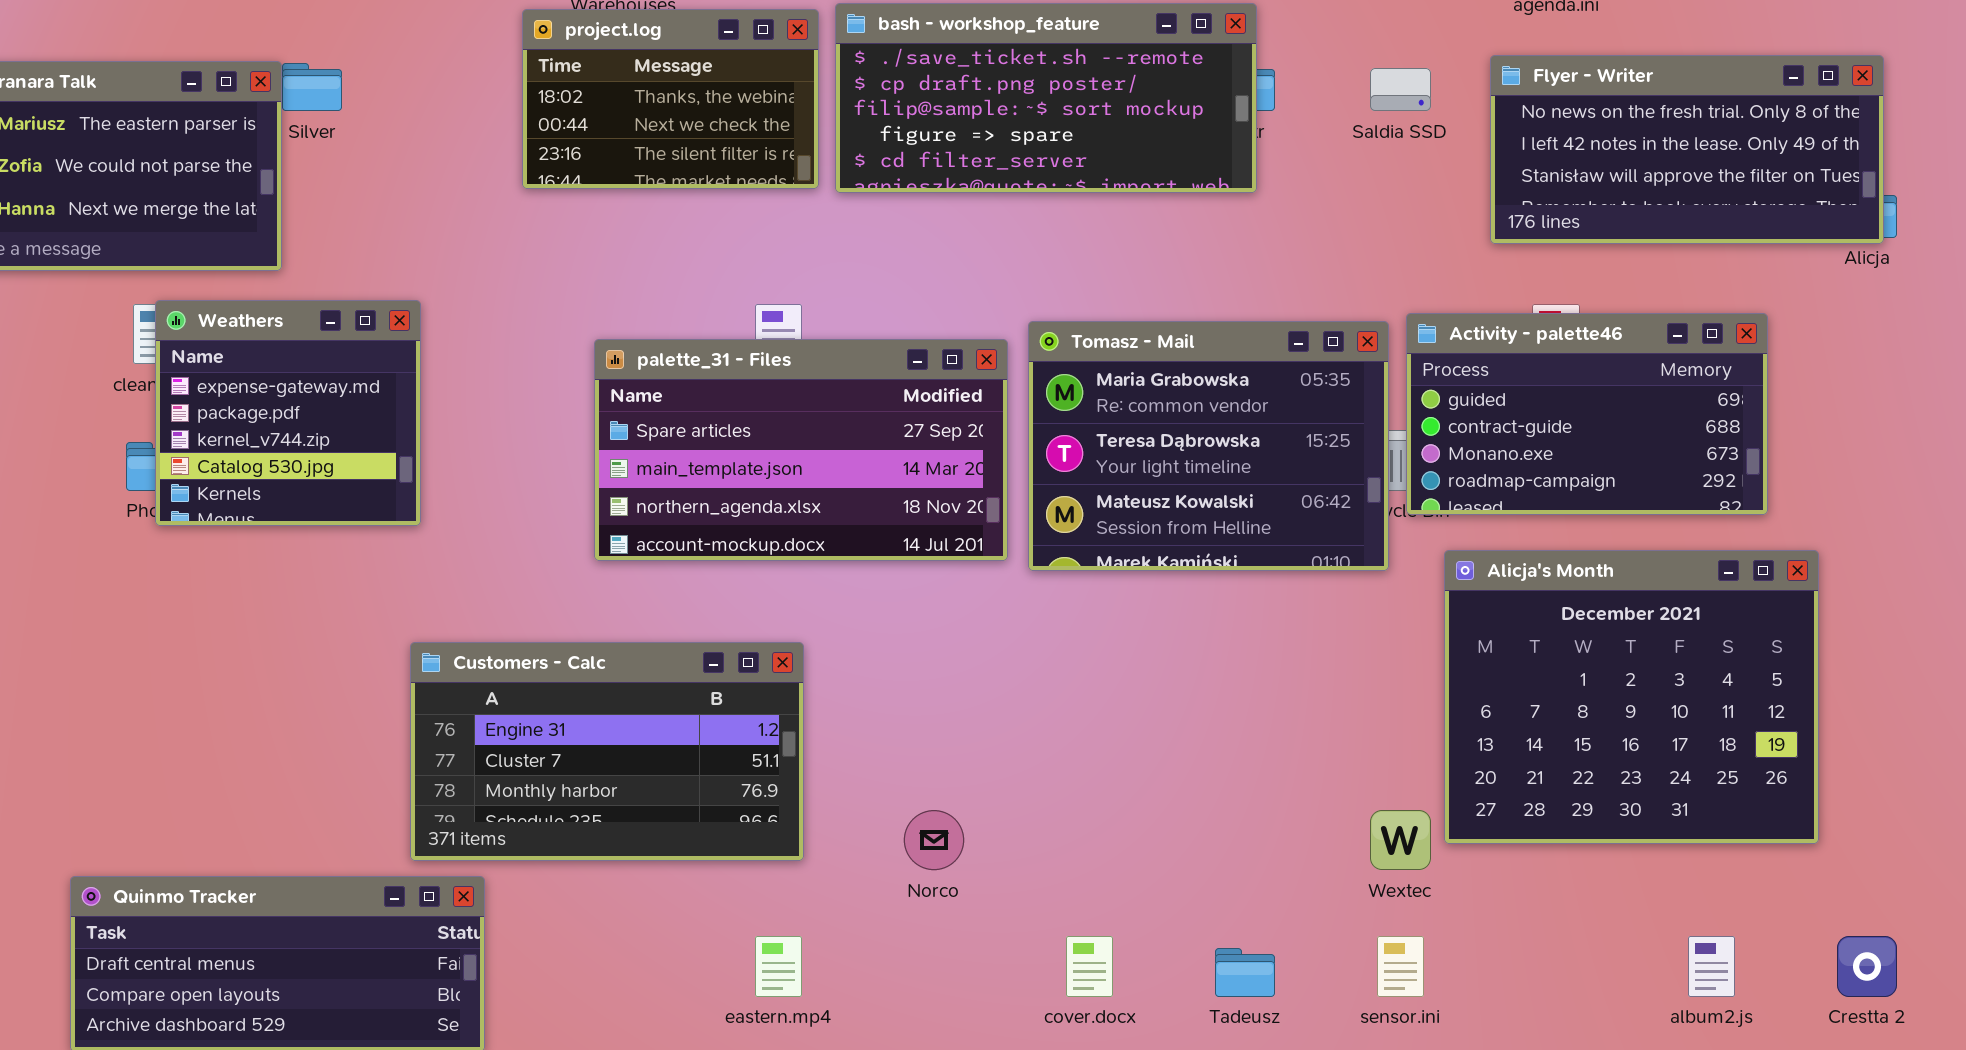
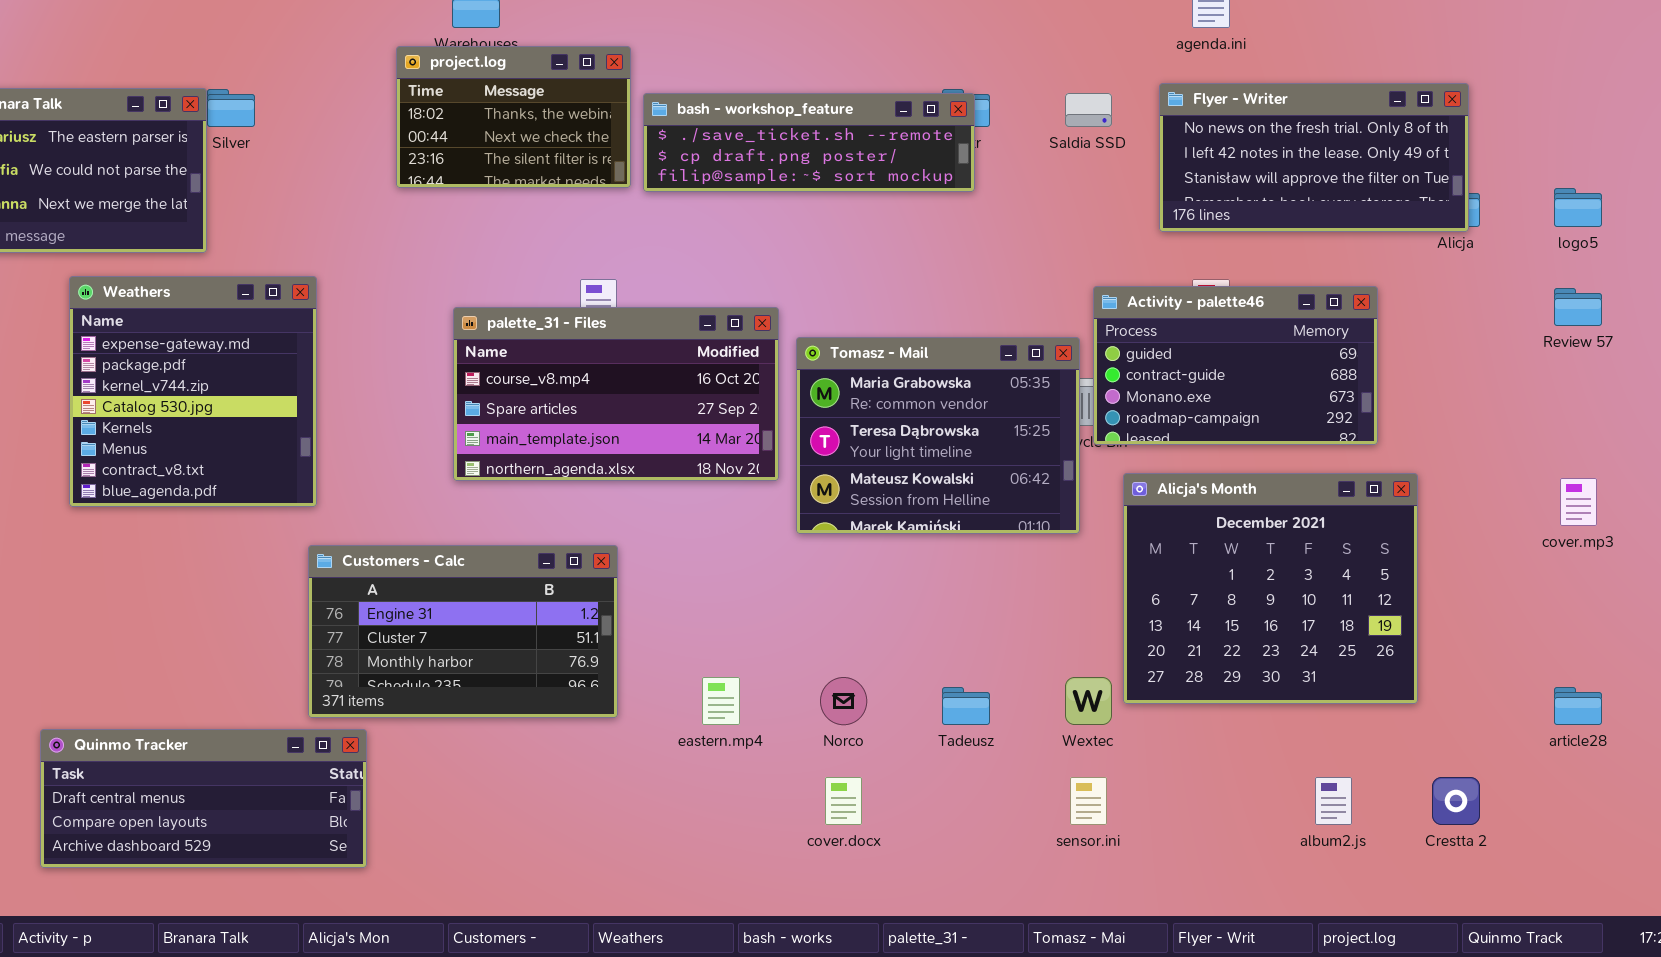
bash - workshop_feature: [835,3,1257,193] -> [643,93,975,192], resized
Weathers: [155,300,421,526] -> [69,276,317,507], resized
Tomasz - Mail: [1028,321,1389,571] -> [796,337,1080,534], moved
palette_31 - Files: [594,339,1008,561] -> [453,307,779,481], scrolled up 1 row
Norco: [904,810,964,870] -> [820,677,867,725], moved
eastern.mp4: [755,936,802,997] -> [702,677,740,725], moved
Tadeusz: [1215,948,1275,997] -> [942,687,990,725], moved

